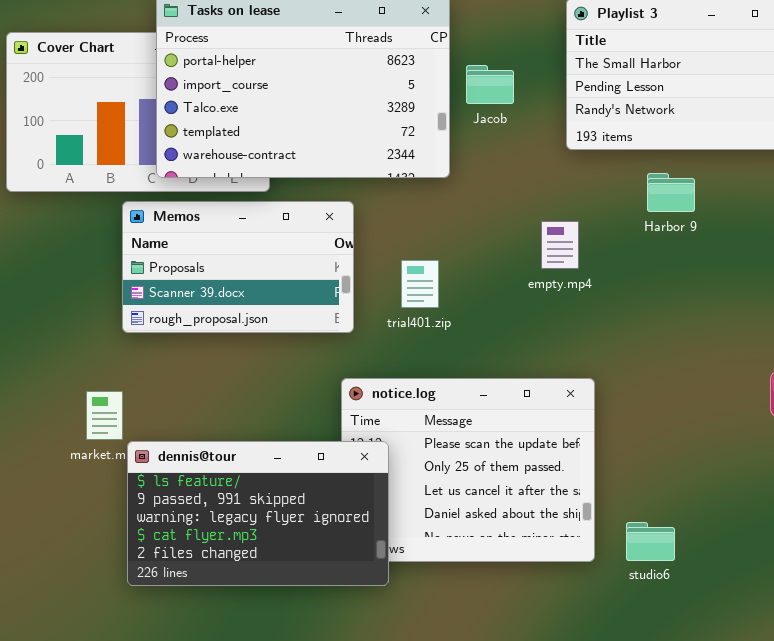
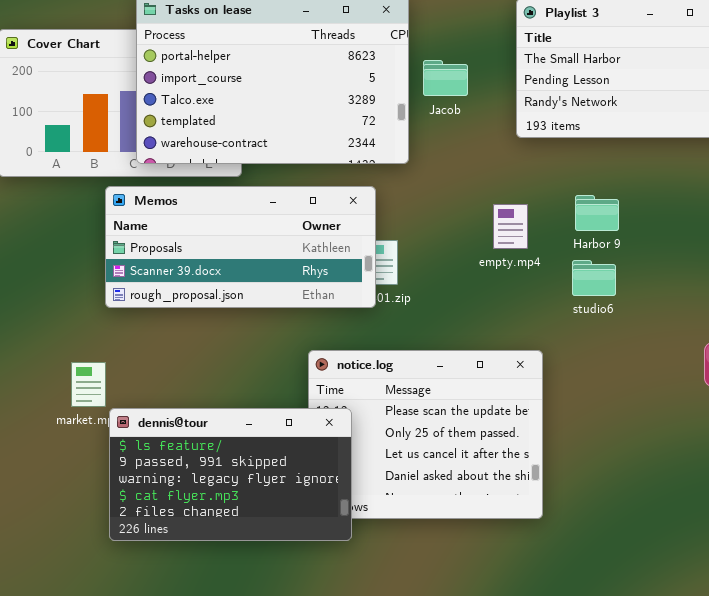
Harbor 9: [647,173,695,212] -> [575,195,619,231], moved
Memos: [122,201,354,333] -> [105,186,376,308], resized
studio6: [626,522,675,561] -> [572,260,616,296], moved

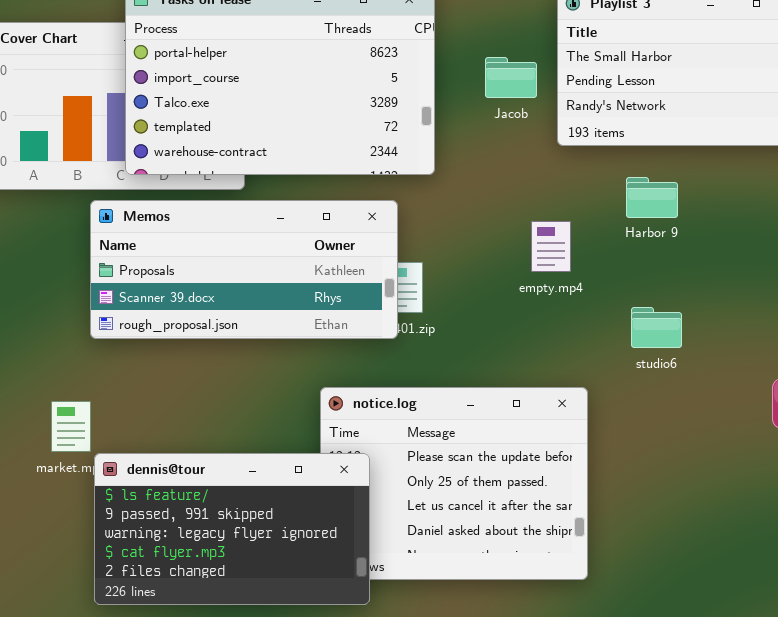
Jacob: [423,60,468,96] -> [485,57,537,98], moved
Harbor 9: [575,195,619,231] -> [626,177,678,218], moved
studio6: [572,260,616,296] -> [631,307,682,348], moved

